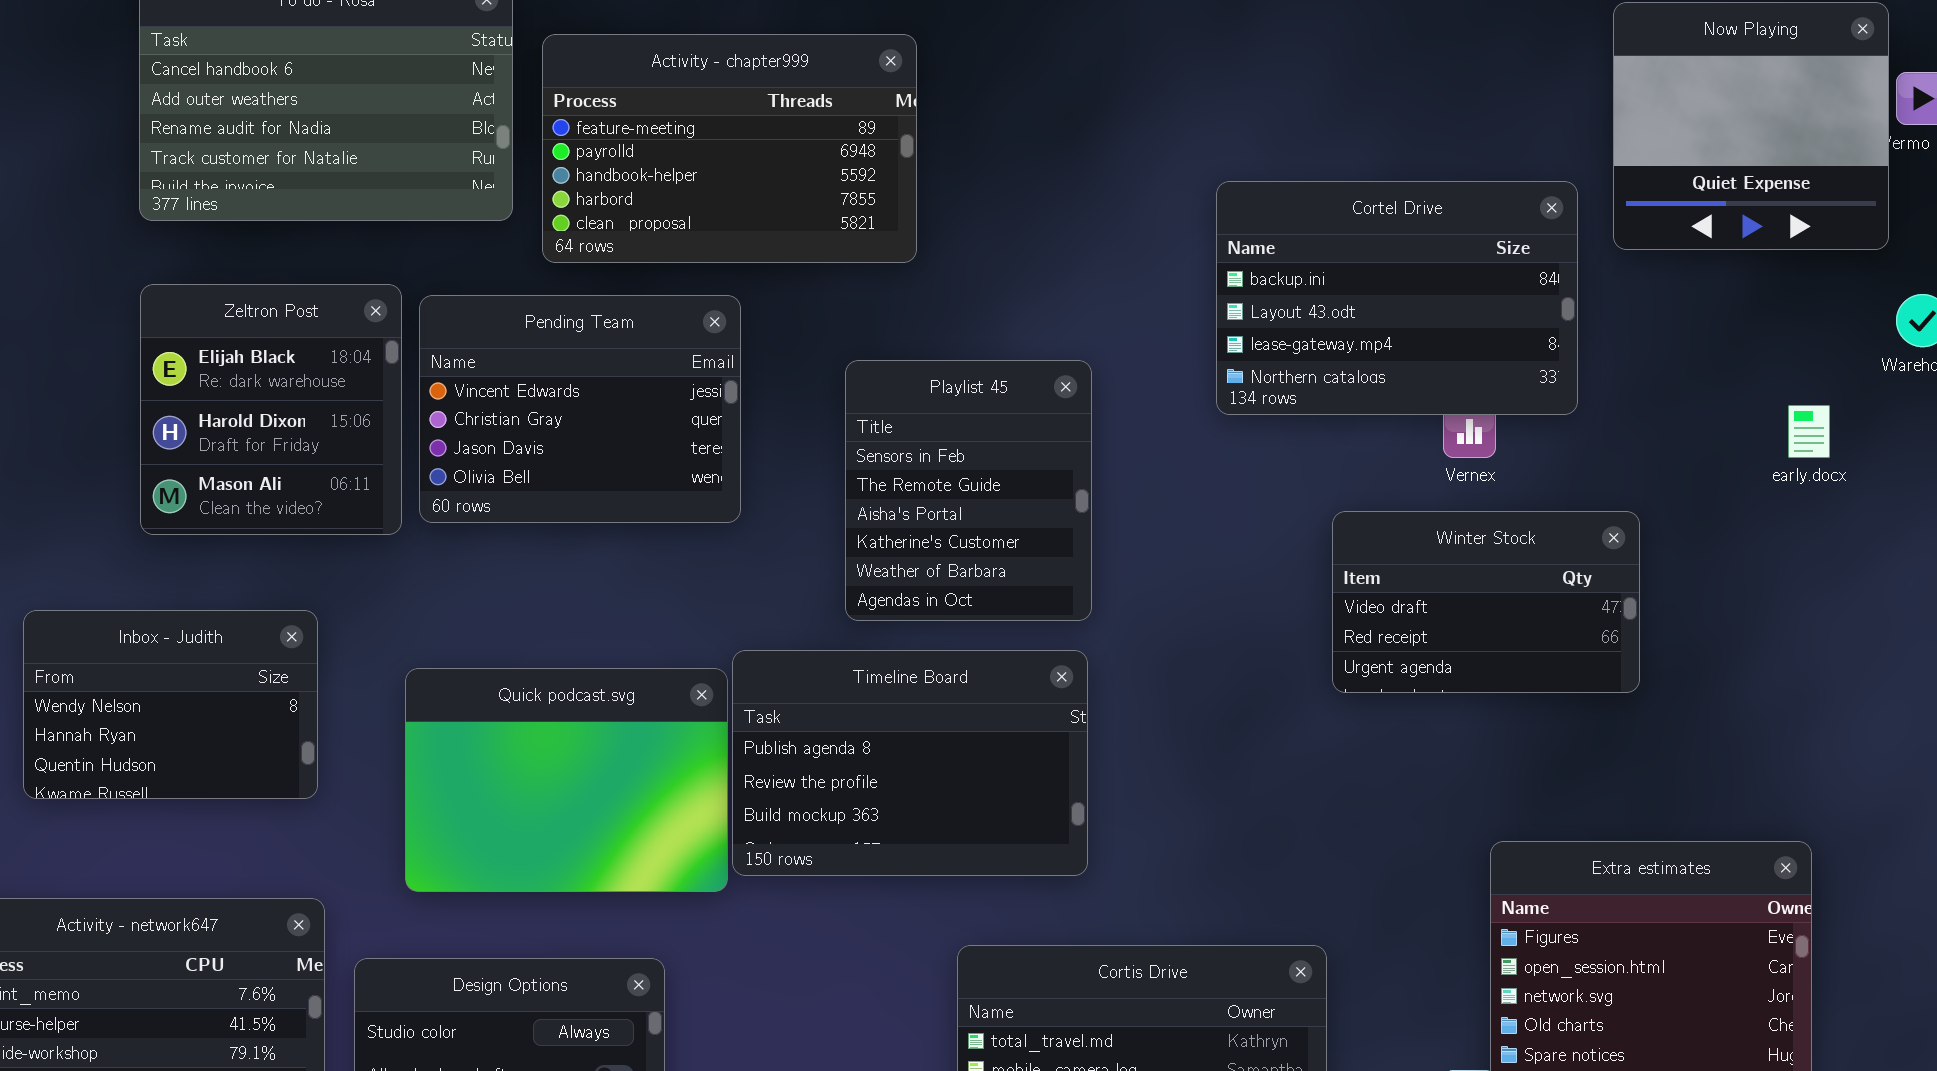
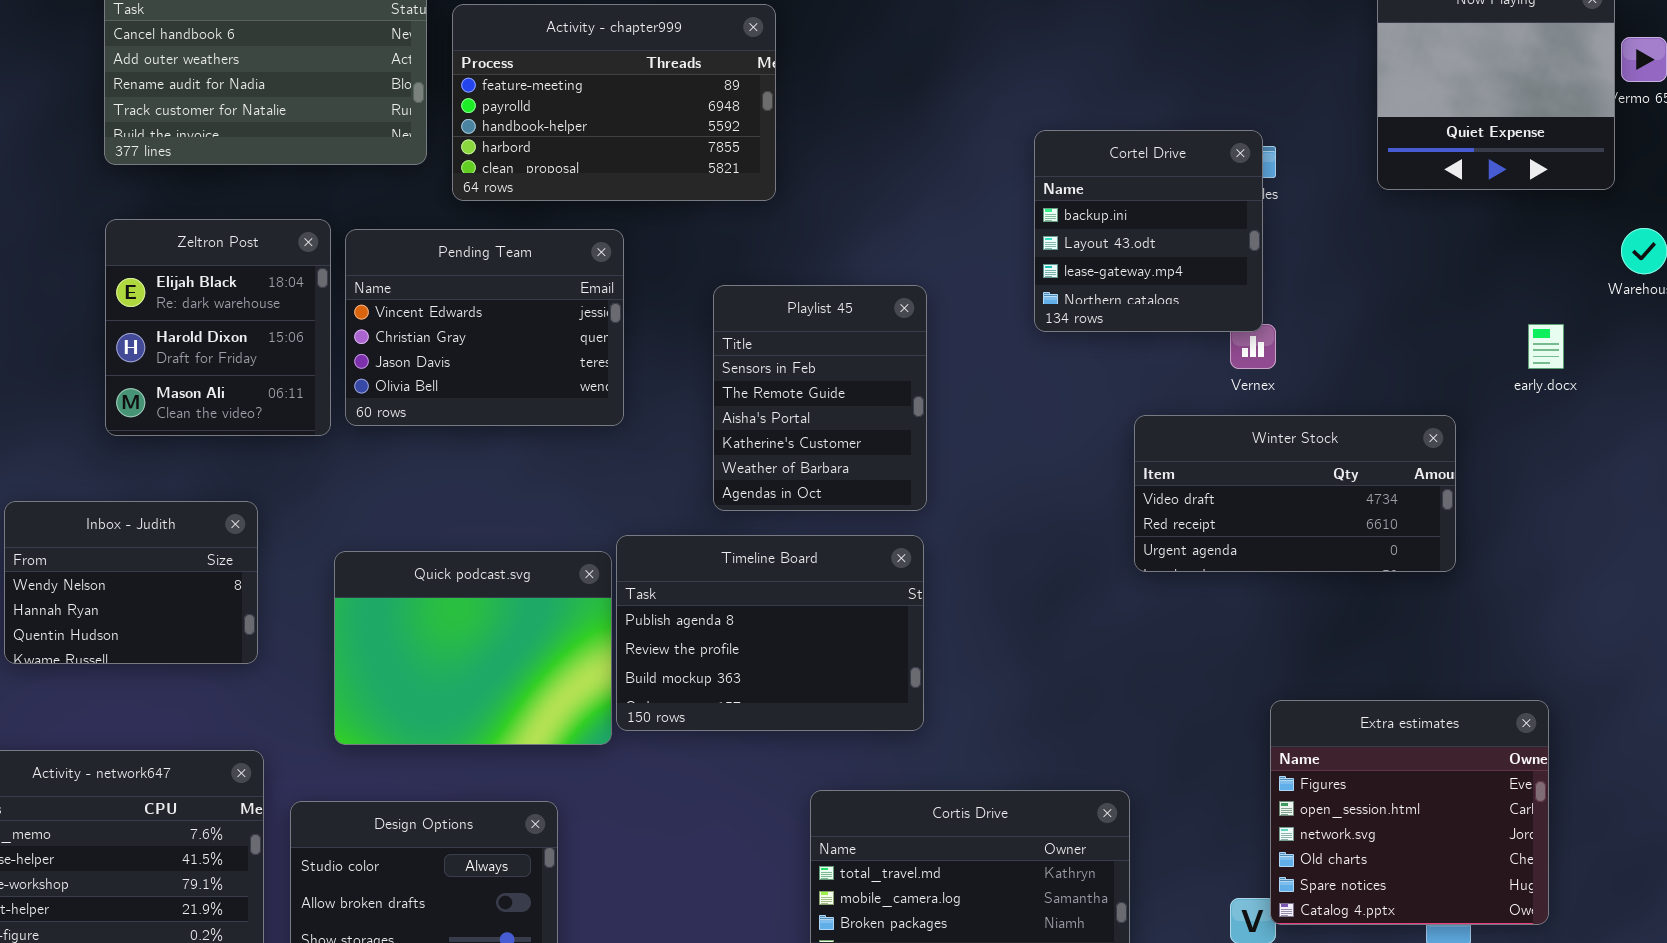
Cortel Drive: [1216,181,1578,415] -> [1034,130,1263,332], resized
Winter Stock: [1332,511,1640,693] -> [1134,415,1456,572], resized

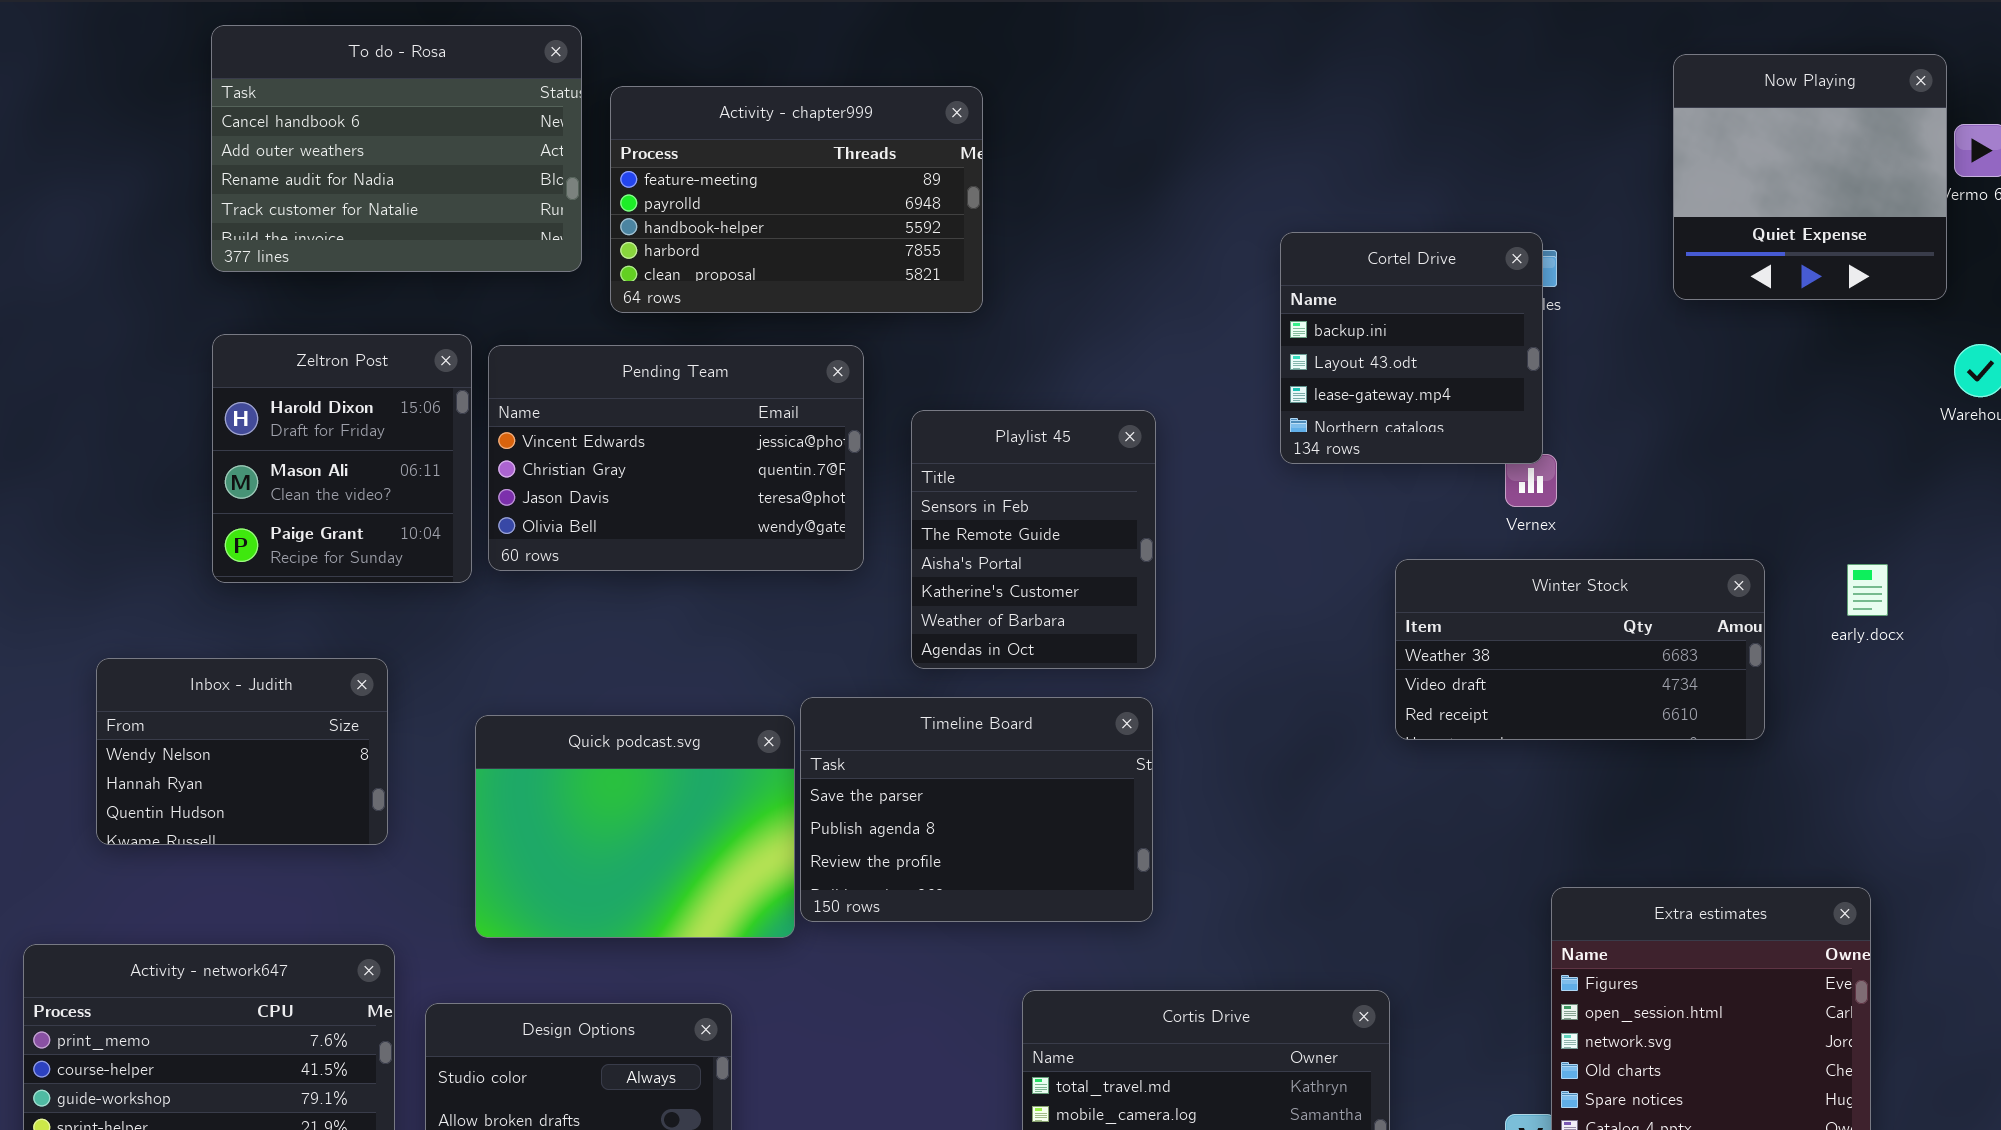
Zeltron Post: [105,219,331,436] -> [212,334,472,583], scrolled down 1 row
Pending Team: [345,229,624,426] -> [488,345,864,571], resized
early.docx: [1528,324,1564,369] -> [1847,564,1888,616], moved
Winter Stock: [1134,415,1456,572] -> [1395,559,1765,740], scrolled up 1 row
Timeline Board: [616,535,924,731] -> [800,697,1153,922], scrolled up 1 row

